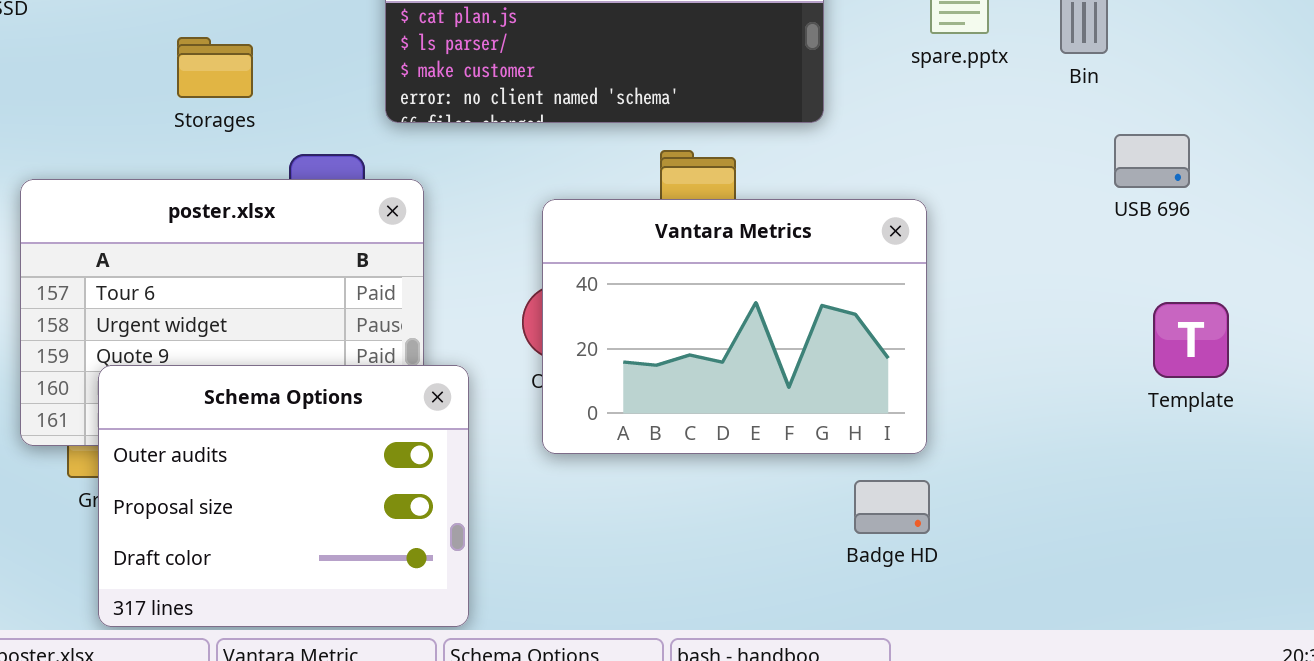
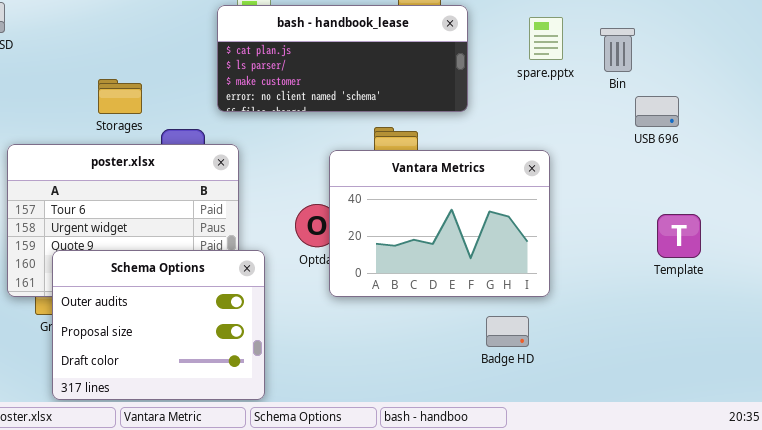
Storages: [177,37,253,98] -> [98,79,142,114], moved
USB 696: [1114,134,1190,188] -> [635,96,679,127], moved
Vantara Metrics: [542,199,927,454] -> [329,150,550,297], moved

